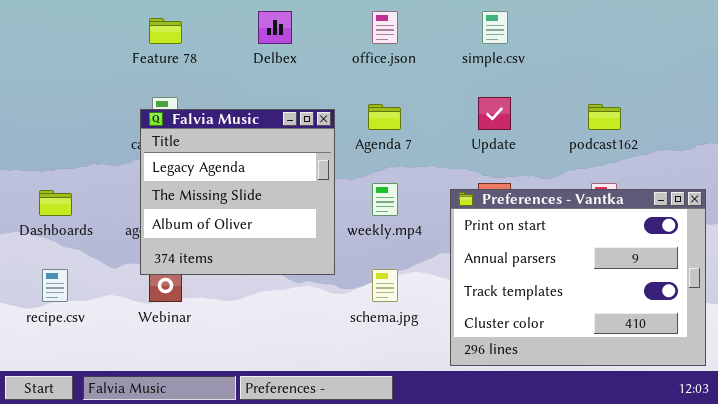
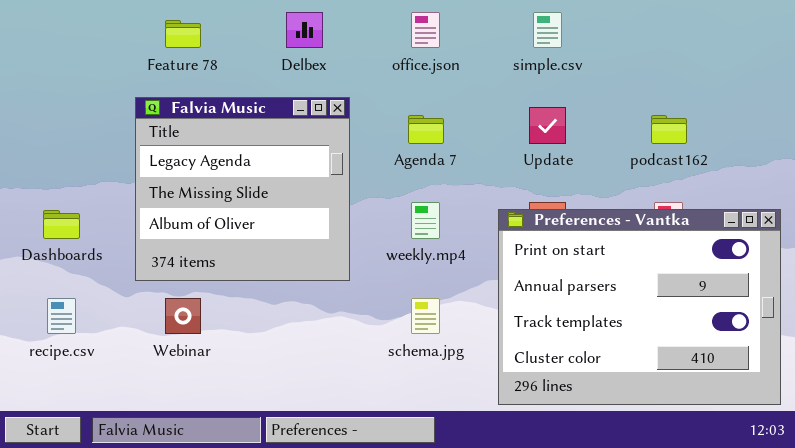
Falvia Music: [140,109,335,275] -> [135,97,350,281], moved

